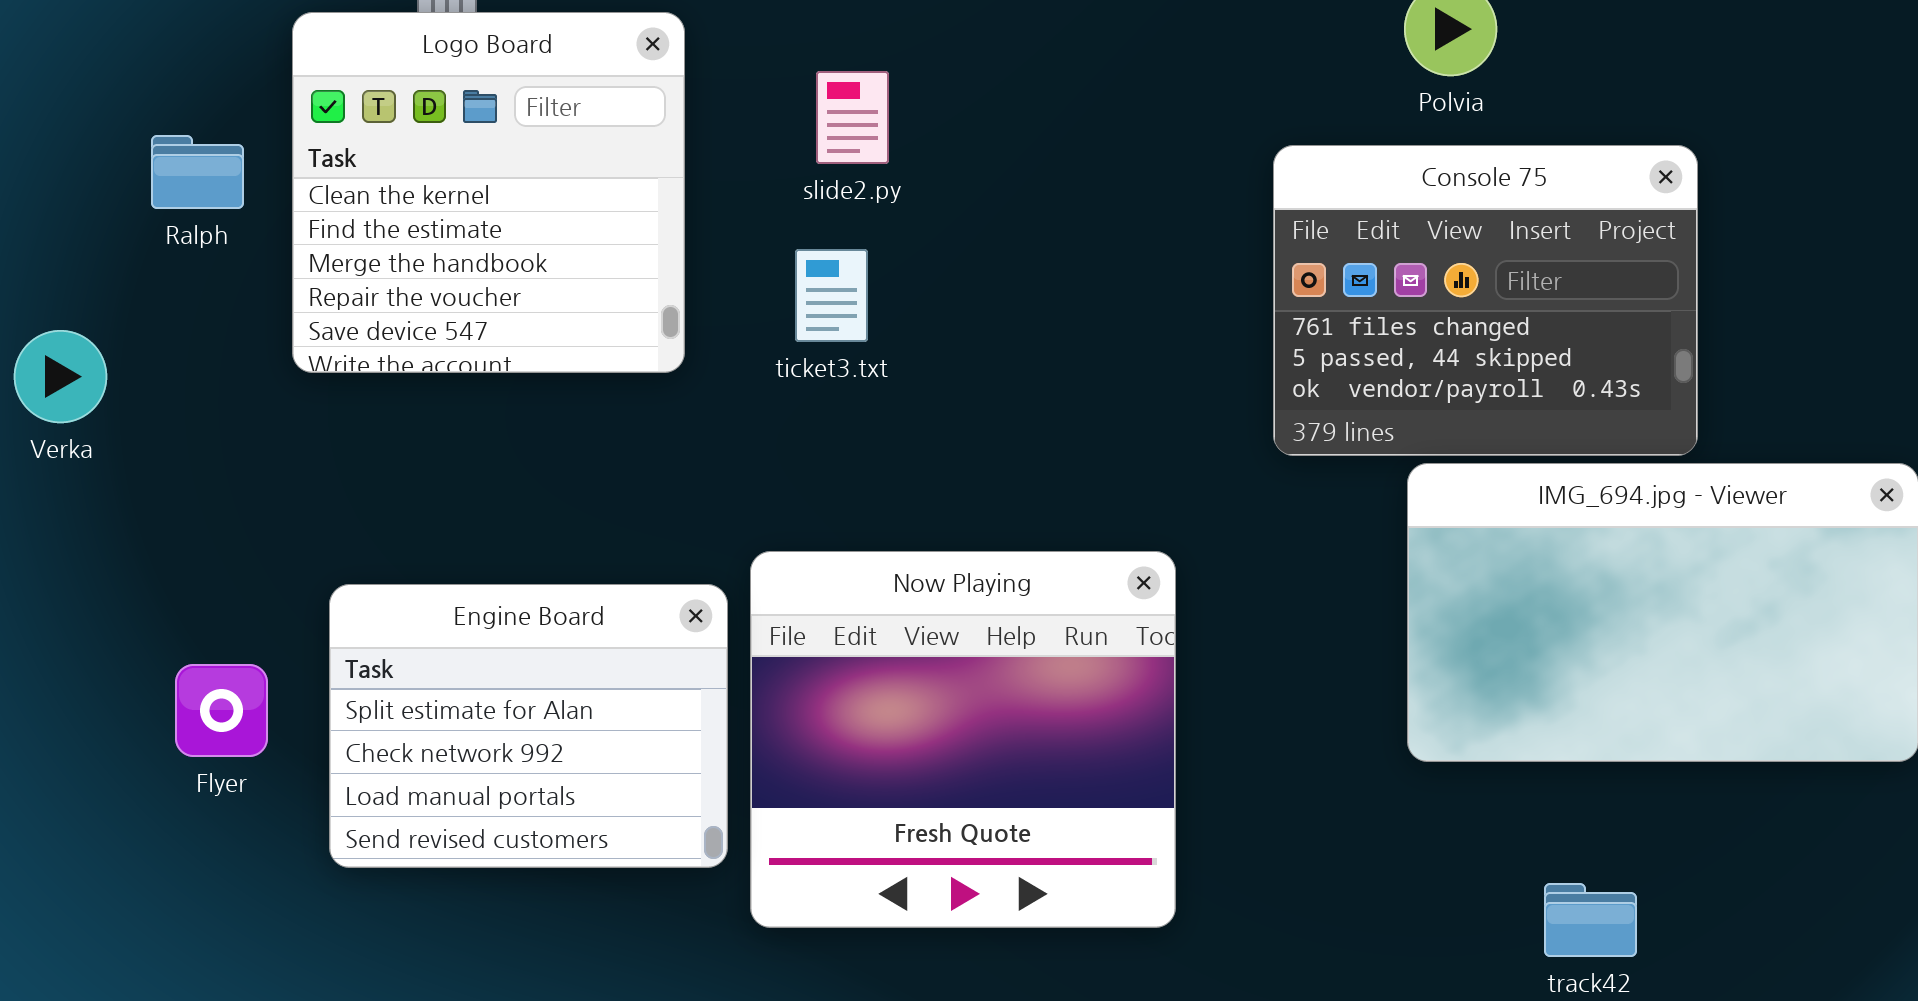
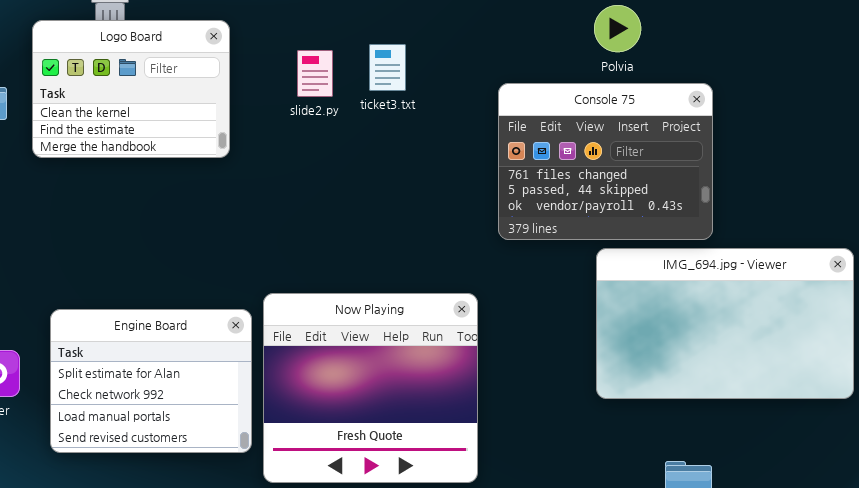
Logo Board: [292,12,685,373] -> [32,20,230,158], resized
Console 75: [1273,145,1698,456] -> [498,83,713,240], moved
ticket3.txt: [795,249,868,342] -> [369,44,406,91], moved

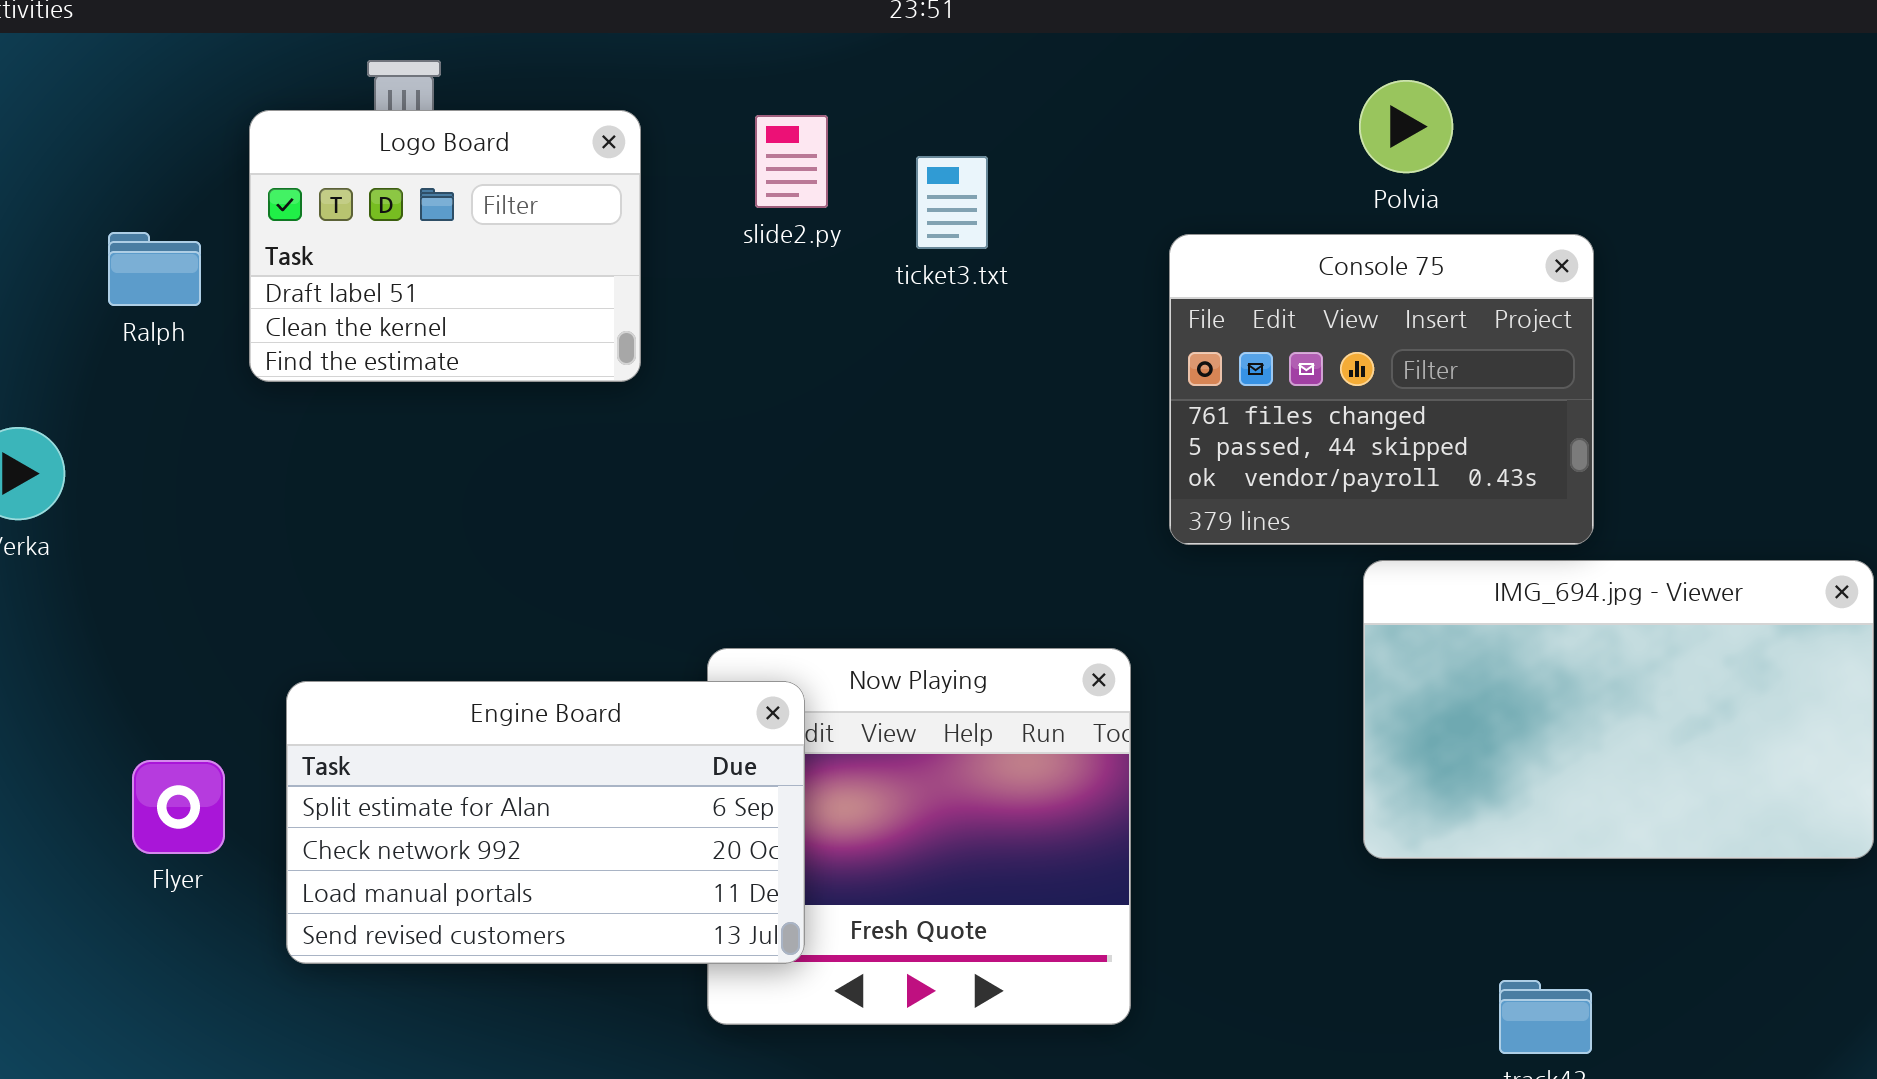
Logo Board: [32,20,230,158] -> [249,110,641,382], scrolled up 1 row
slide2.py: [297,50,333,97] -> [755,115,828,208], moved
Engine Board: [50,309,252,453] -> [286,681,805,964], resized

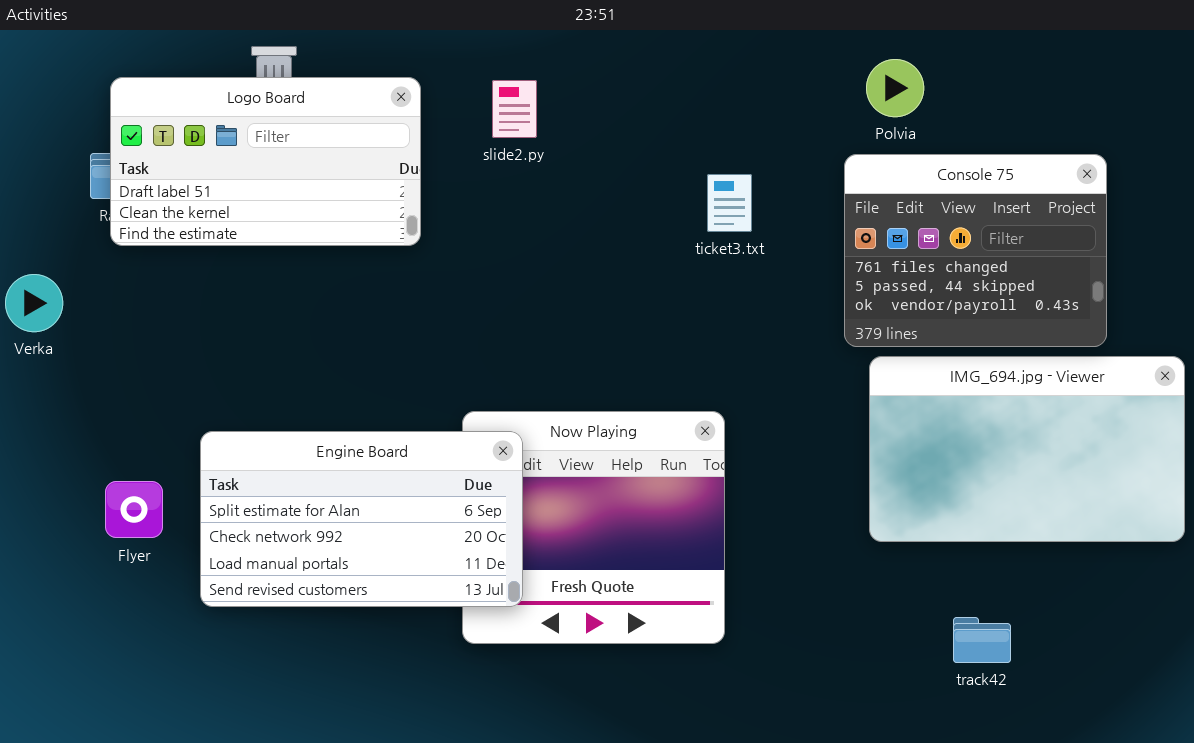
Logo Board: [249,110,641,382] -> [110,77,421,246], resized
ticket3.txt: [916,156,988,249] -> [707,174,752,232], moved
Console 75: [1169,234,1594,545] -> [844,154,1107,347], moved

